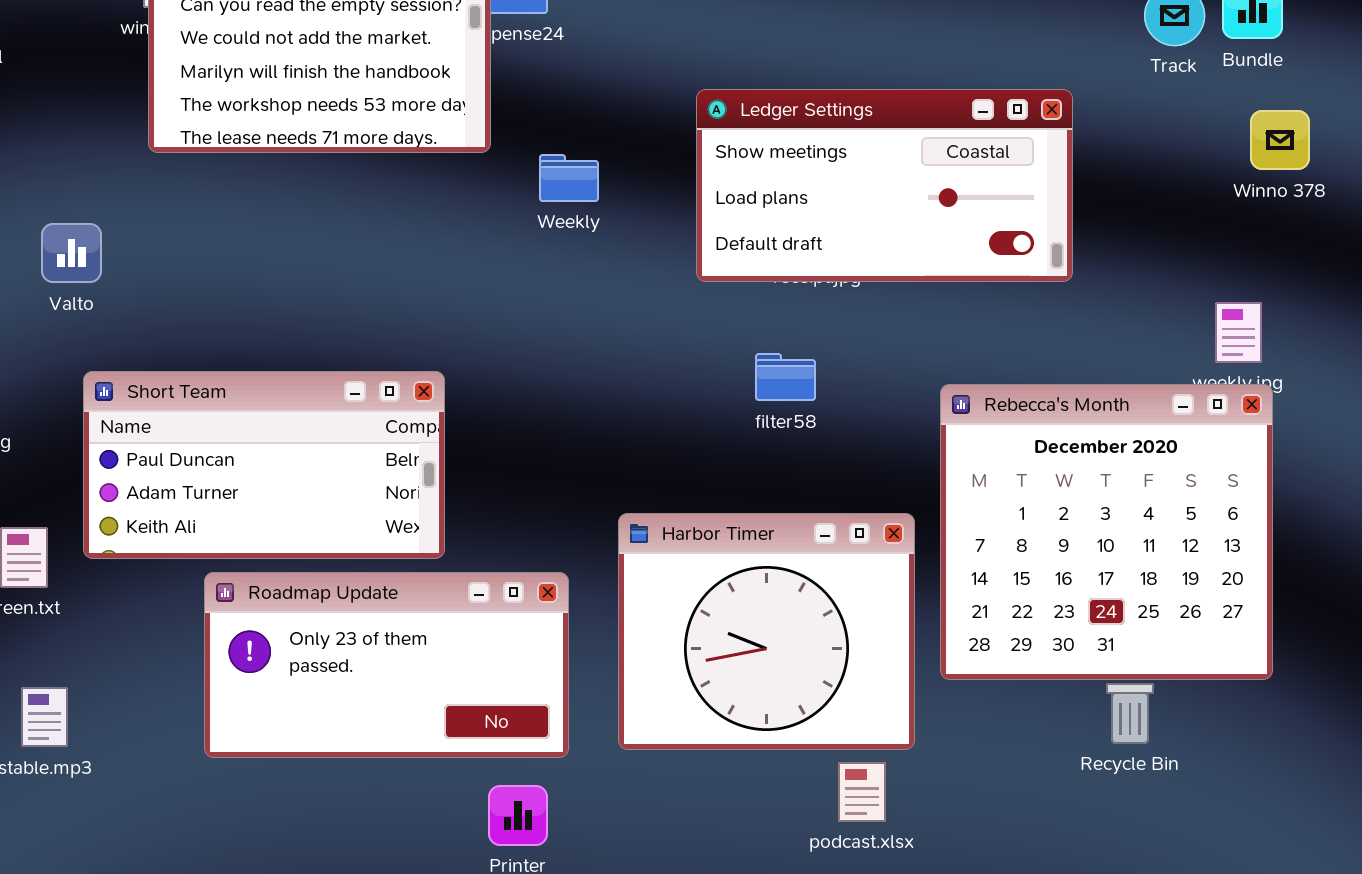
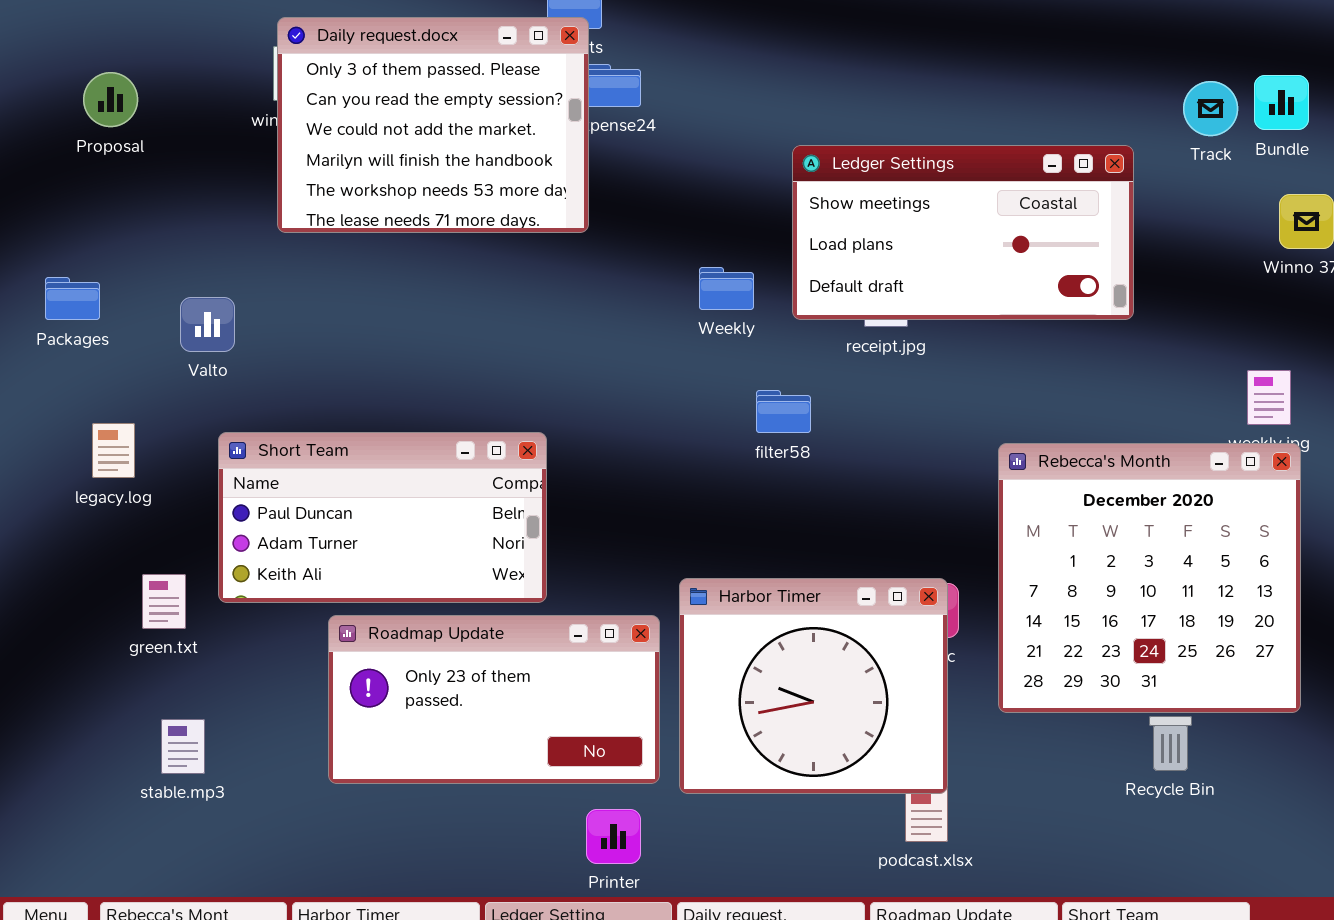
Ledger Settings: [696,89,1073,282] -> [792,145,1134,320], moved
Weekly: [539,154,599,202] -> [699,267,754,310], moved
filter58: [755,353,816,401] -> [756,390,811,433], moved
Harbor Timer: [618,513,915,750] -> [679,578,948,794], moved

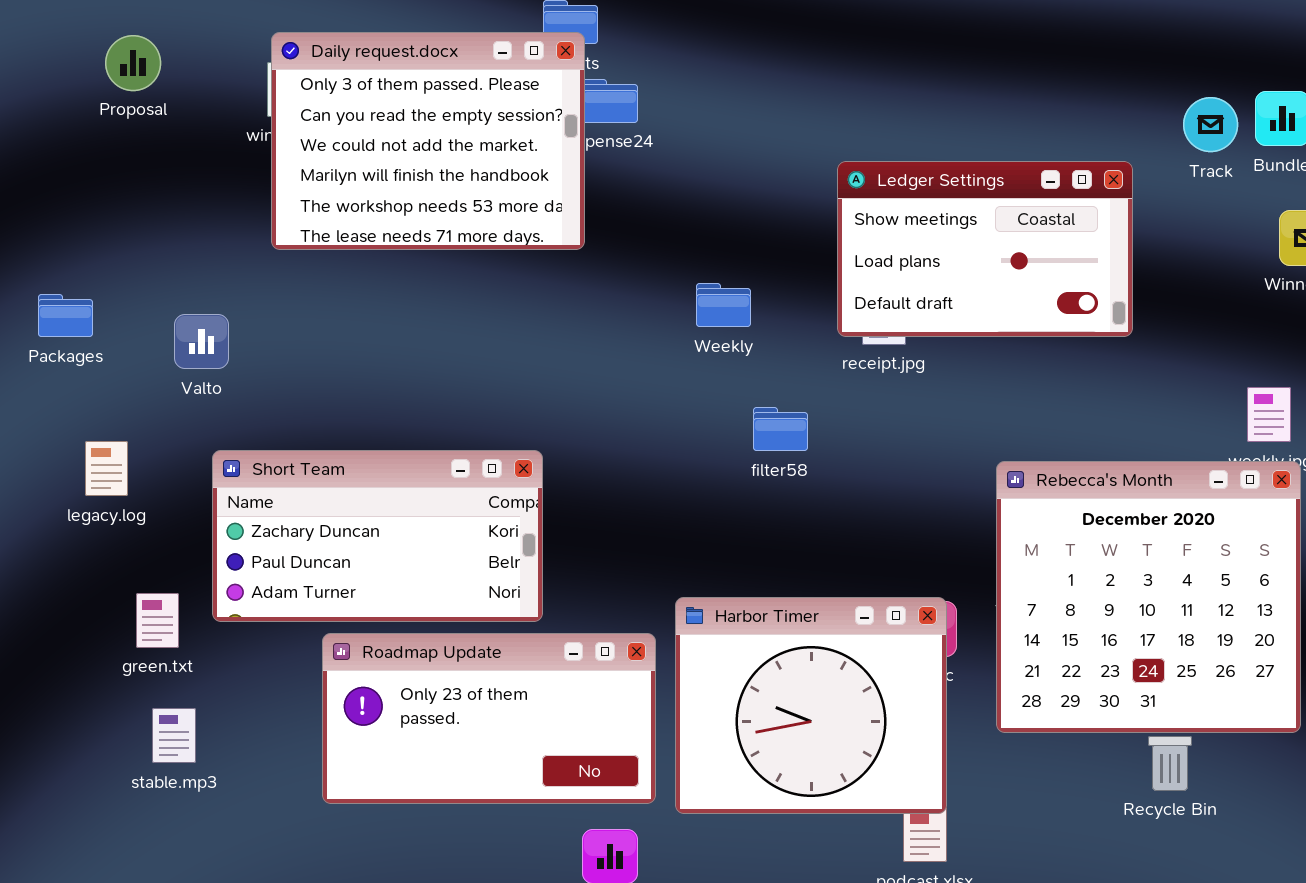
Proposal: [83,72,138,127] -> [105,35,161,91], moved
Ledger Settings: [792,145,1134,320] -> [837,161,1133,337], resized
Short Team: [218,432,547,603] -> [212,450,543,622], scrolled up 1 row
stable.mp3: [161,719,205,774] -> [152,708,196,763], moved

